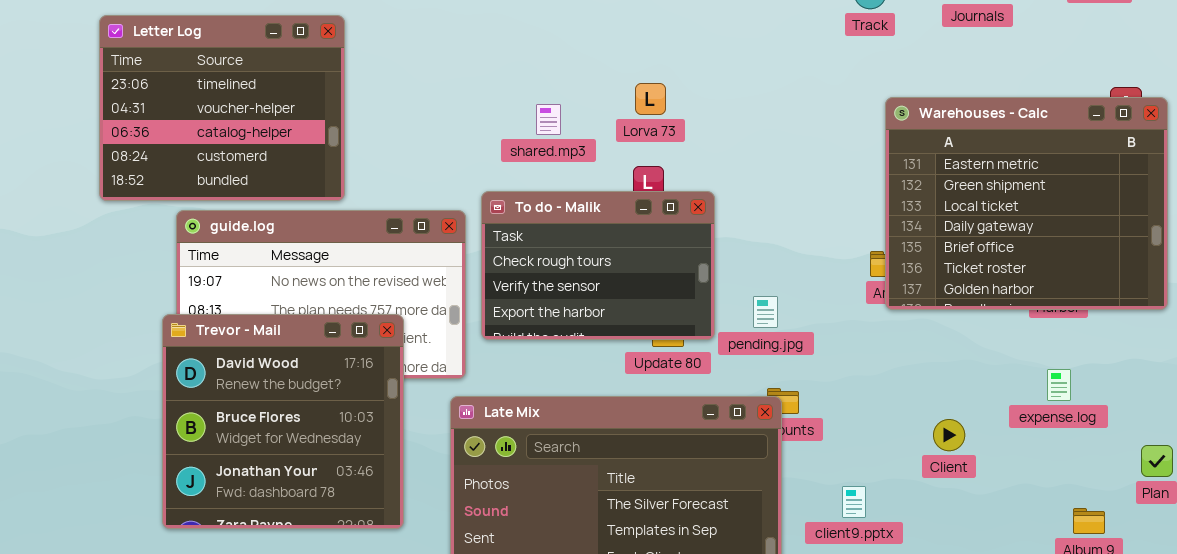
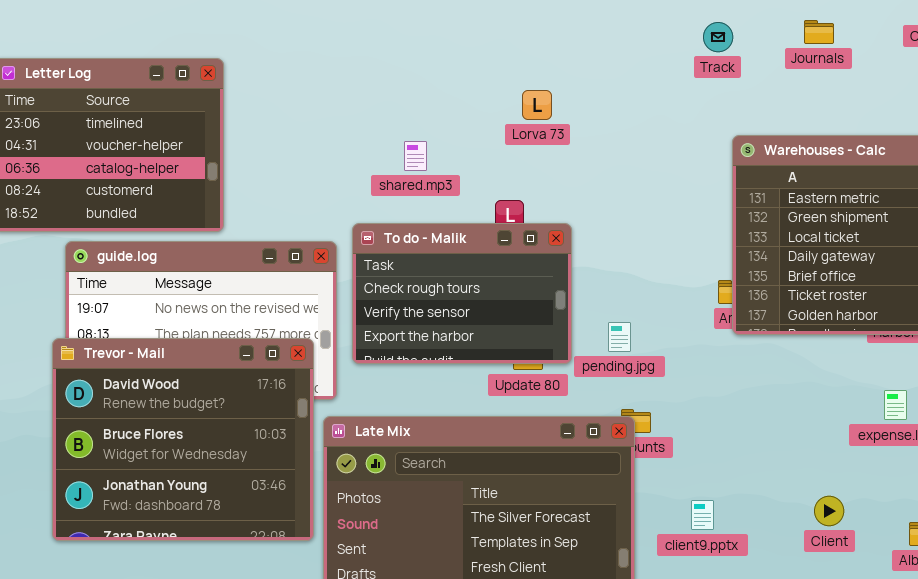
Lorva 73: [635,83,666,115] -> [522,90,552,120], moved
Trevor - Mail: [162,314,404,529] -> [52,338,314,541], resized
Client: [933,419,965,451] -> [814,496,844,526], moved

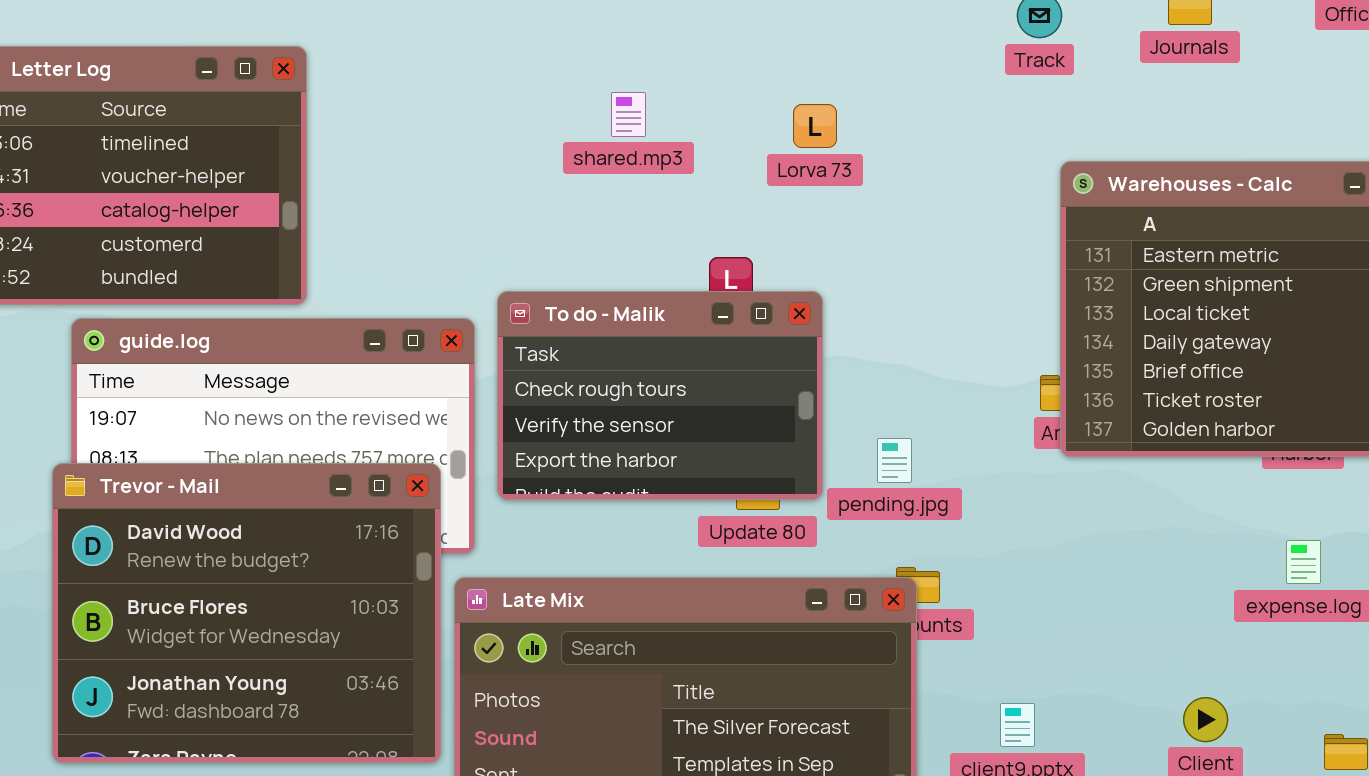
Lorva 73: [522,90,552,120] -> [793,104,837,148], moved
shared.mp3: [404,141,427,171] -> [611,92,646,137], moved

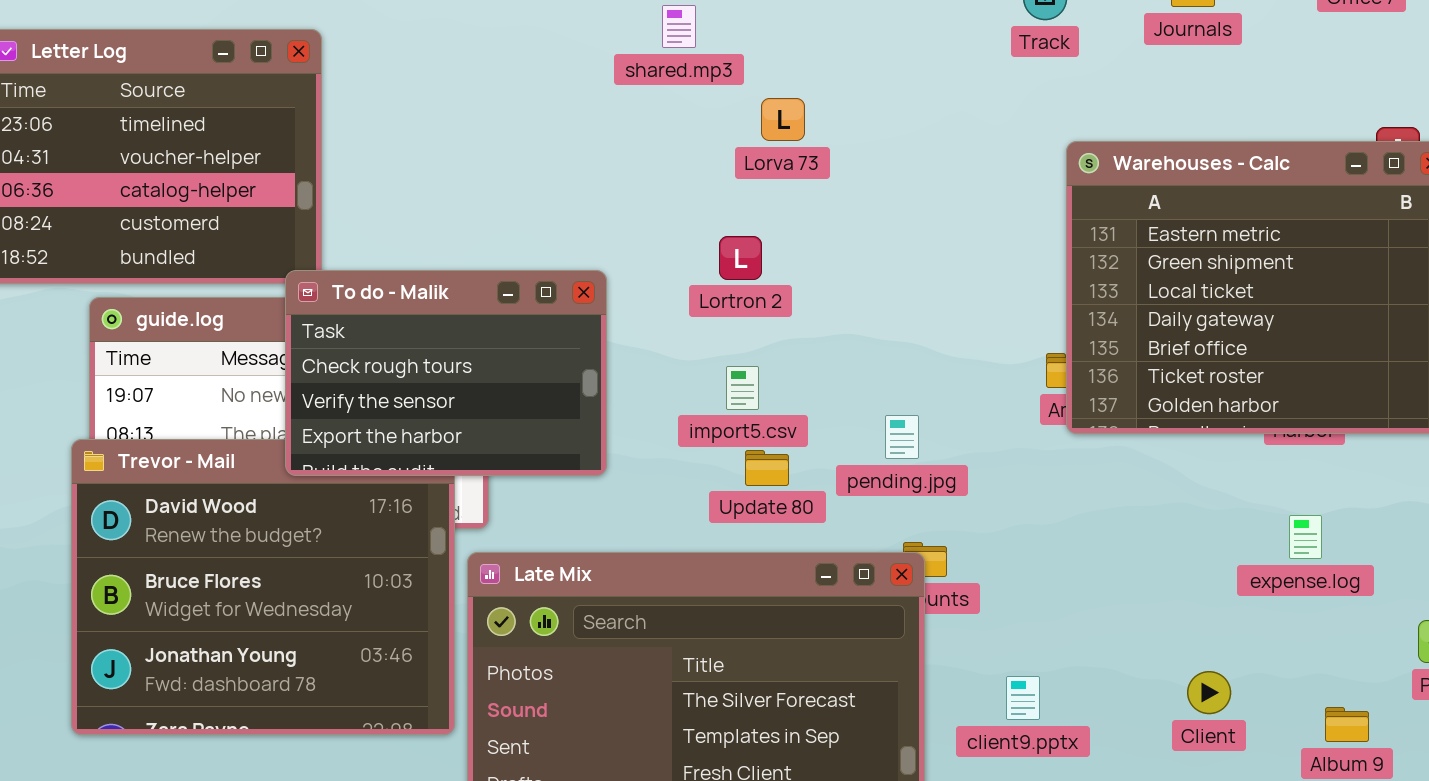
shared.mp3: [611,92,646,137] -> [662,5,696,48], moved
Lorva 73: [793,104,837,148] -> [761,98,805,141], moved
To do - Malik: [497,291,823,500] -> [285,270,607,476], moved

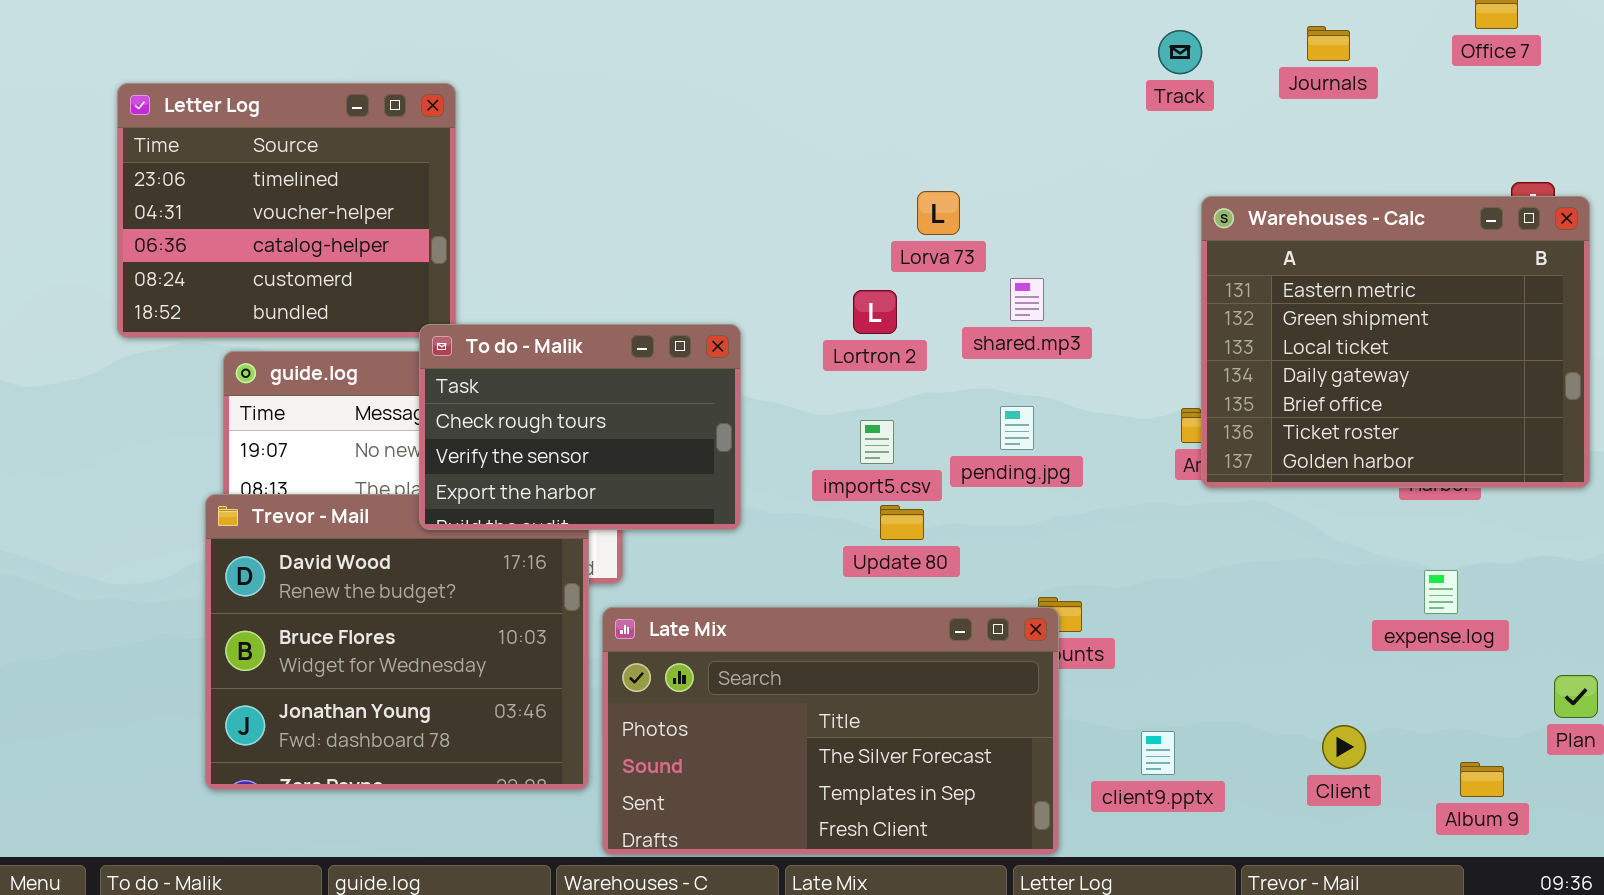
shared.mp3: [662,5,696,48] -> [1010,278,1044,321], moved
Lorva 73: [761,98,805,141] -> [917,191,960,235], moved
pending.jpg: [885,415,919,459] -> [1000,406,1034,450], moved

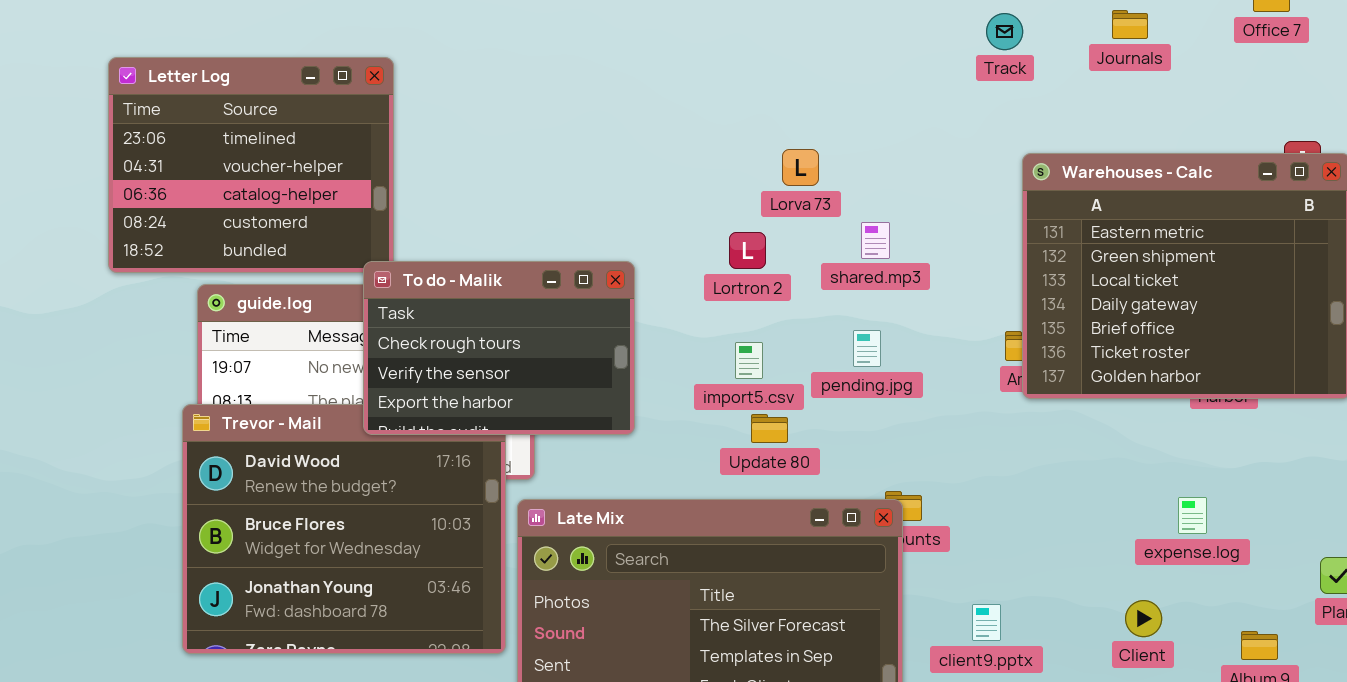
expense.log: [1424,570,1458,614] -> [1178,497,1207,534], moved

